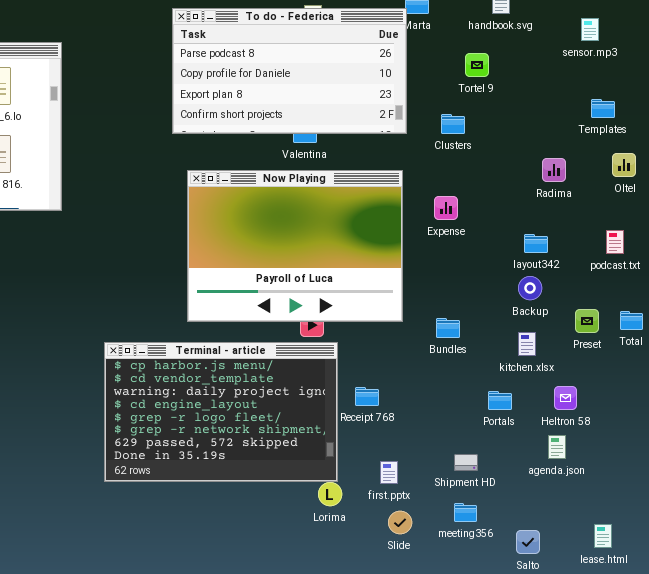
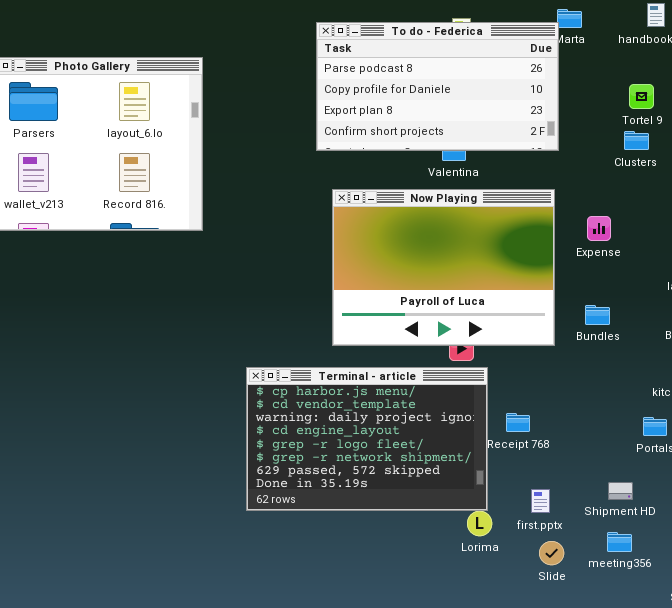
Tortel 9: [465,53,489,77] -> [629,84,654,109], moved
Clusters: [441,114,465,134] -> [624,131,649,150], moved
Bundles: [436,318,460,338] -> [585,305,610,325], moved

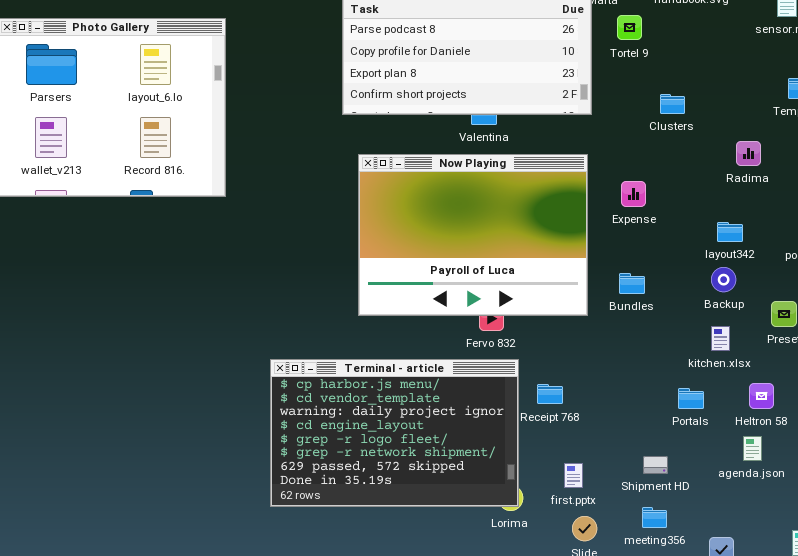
Tortel 9: [629,84,654,109] -> [617,15,642,40], moved
Terminal - article: [246,367,488,511] -> [270,359,519,507], moved

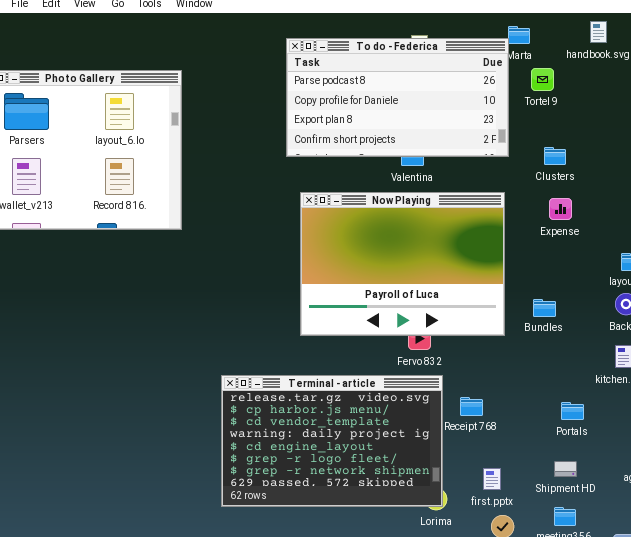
Clusters: [660,94,685,114] -> [544,147,566,165], moved
Expense: [621,181,646,207] -> [549,198,572,220], moved
Terminal - article: [270,359,519,507] -> [221,375,443,507], scrolled up 1 row
Portals: [678,388,704,409] -> [561,402,584,420], moved

